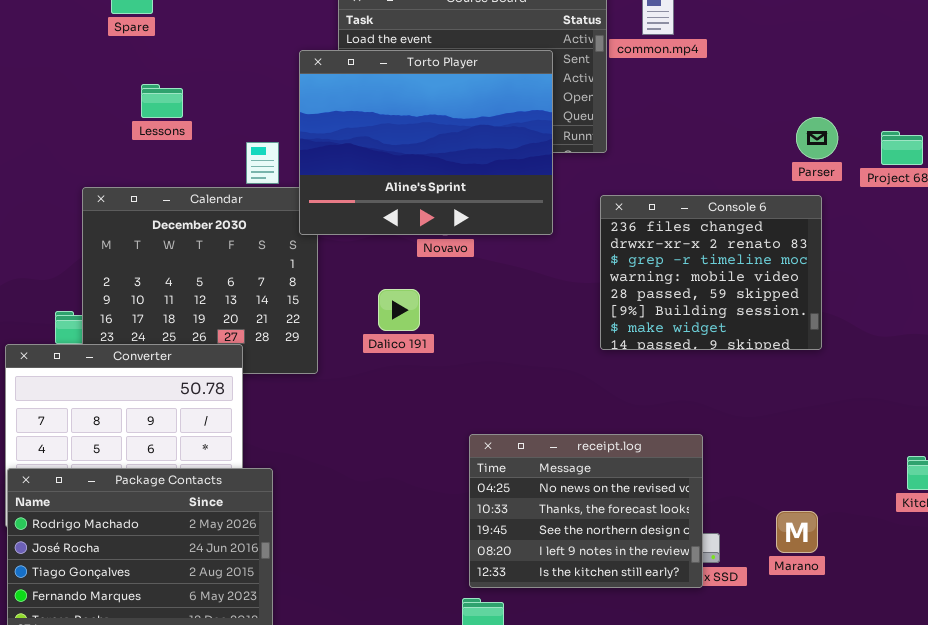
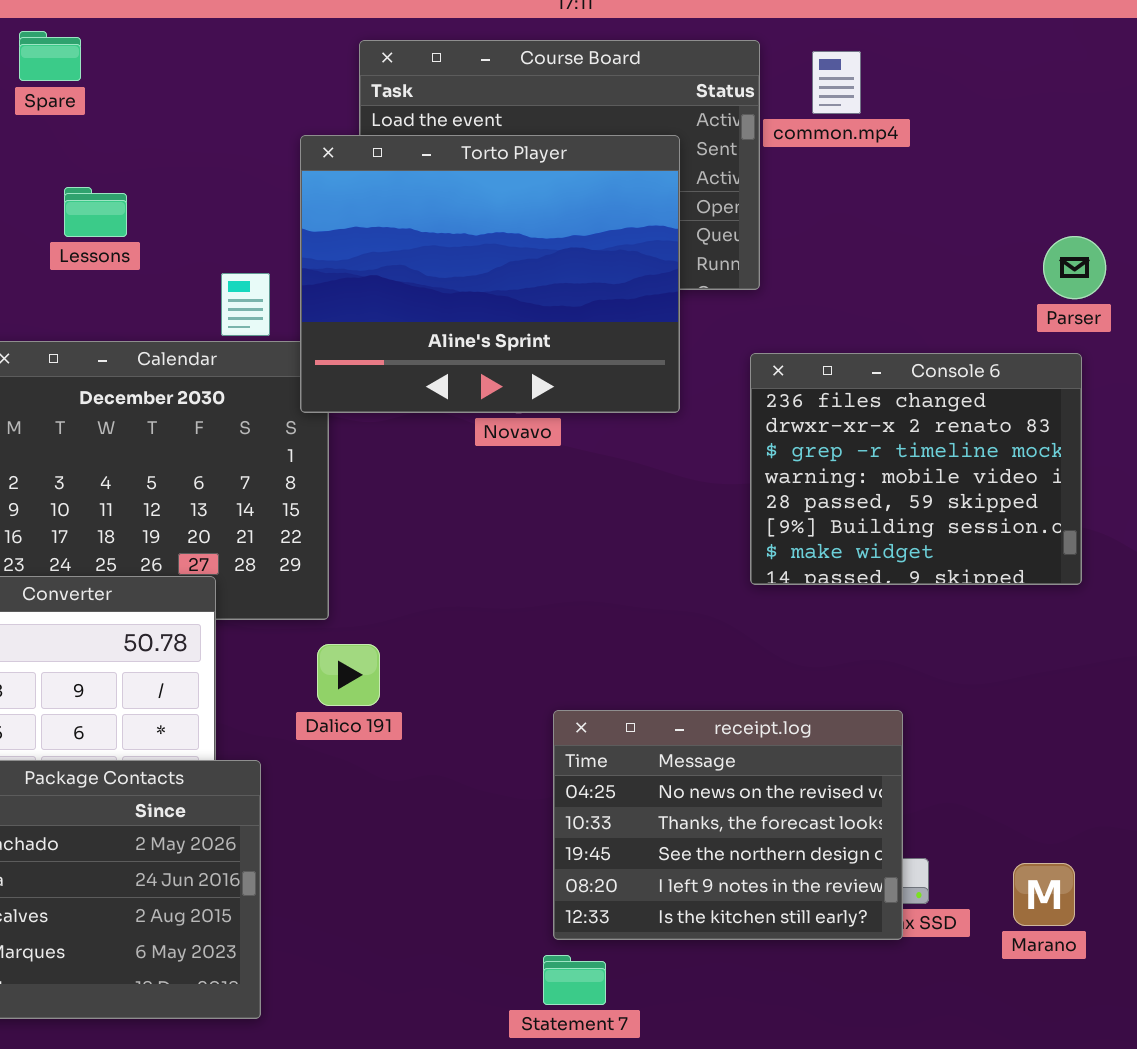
Dalico 191: [378,289,420,331] -> [317,644,380,706], moved
Marano: [776,511,818,553] -> [1013,863,1075,926], moved

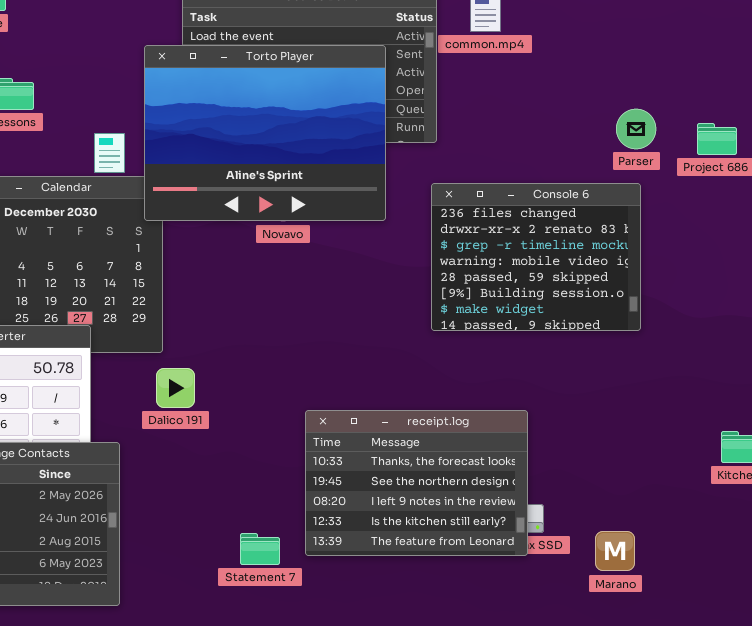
receipt.log: [553,710,903,940] -> [305,410,528,556], scrolled down 1 row
Marano: [1013,863,1075,926] -> [595,531,635,571], moved
Statement 7: [543,955,606,1005] -> [240,533,280,565], moved

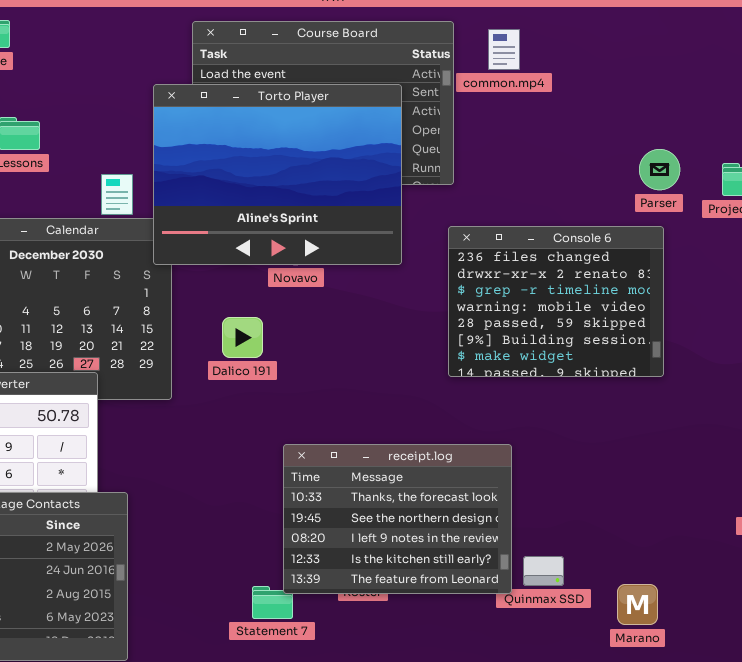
Dalico 191: [156,368,195,408] -> [222,317,263,358], moved
receipt.log: [305,410,528,556] -> [283,444,512,594], moved

